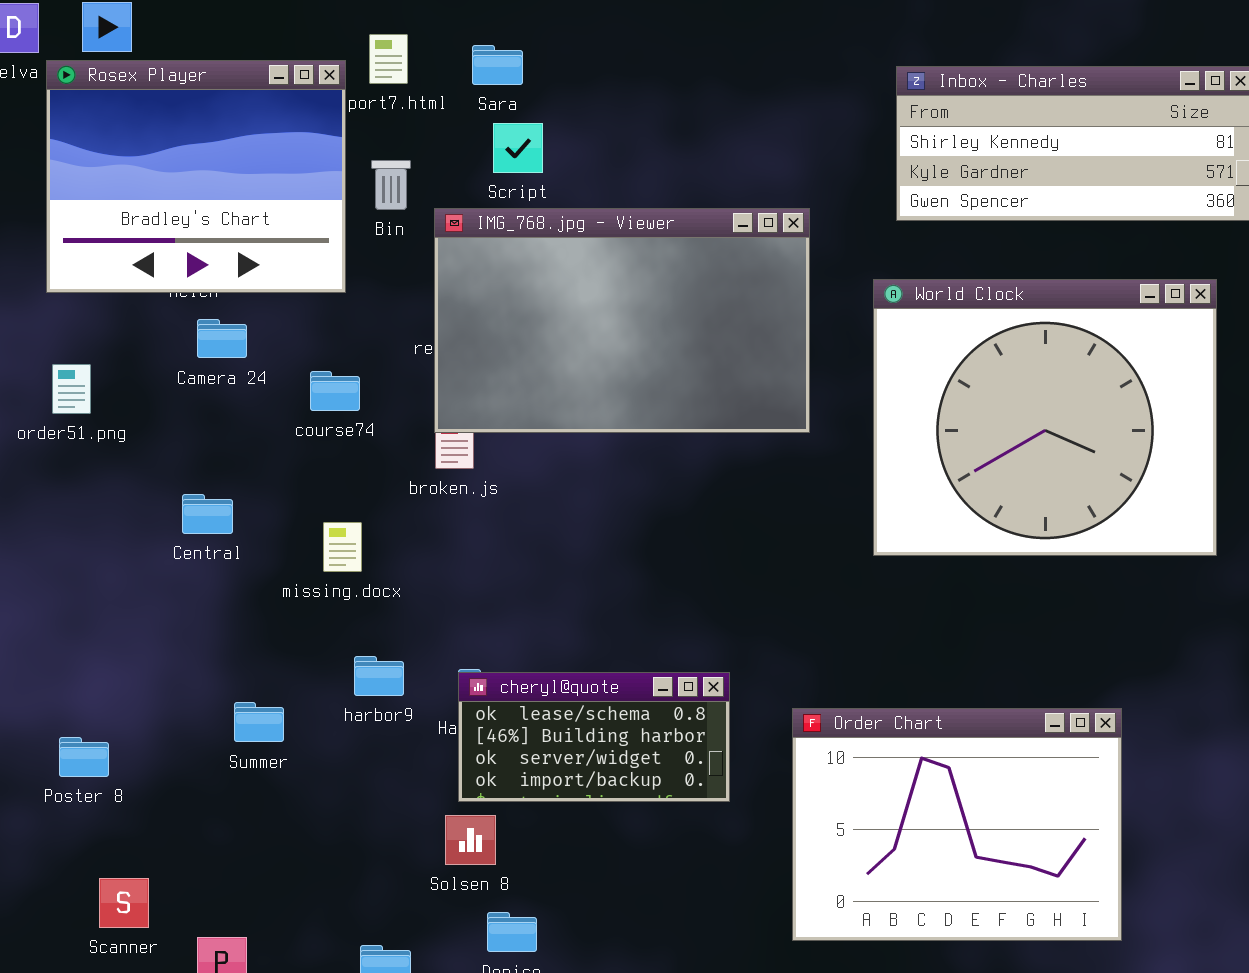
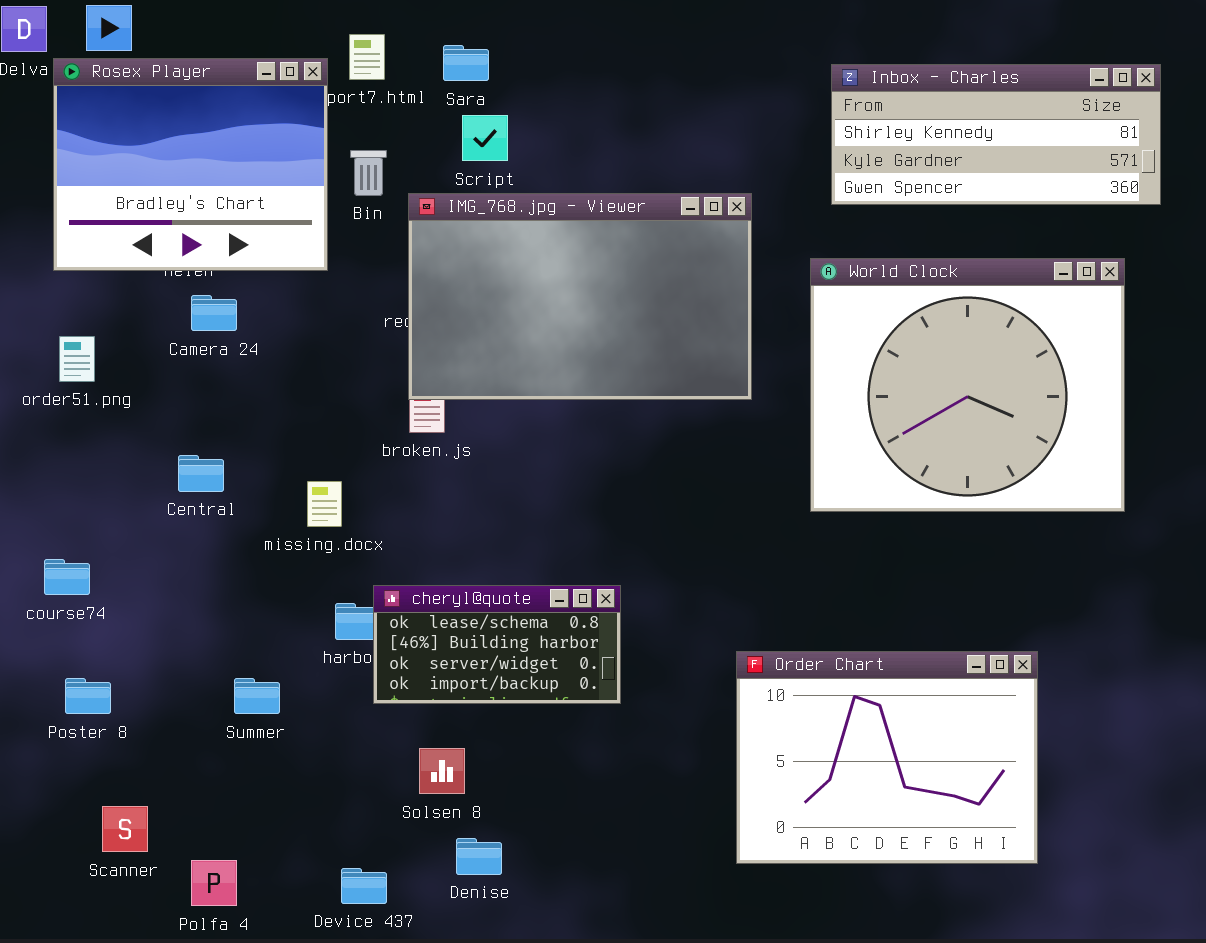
course74: [310,371,360,411] -> [44,559,90,595], moved
cheryl@quote: [458,672,730,802] -> [373,585,621,704], moved
Summer: [234,702,284,742] -> [234,678,280,714], moved

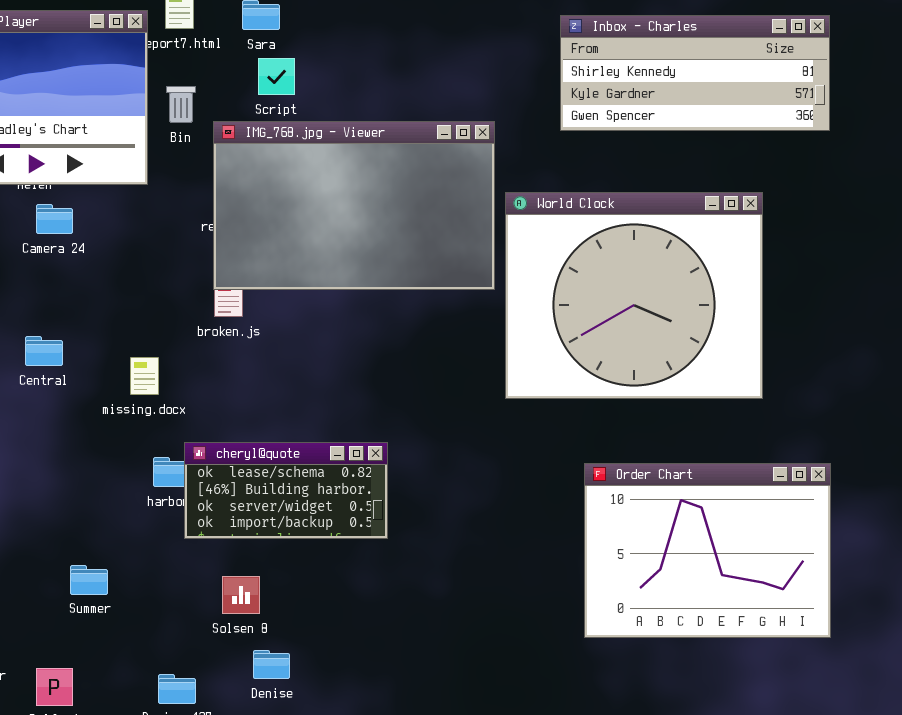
World Clock: [810,258,1125,512] -> [505,192,763,399], moved
Order Chart: [736,651,1038,864] -> [584,463,831,638], moved
Summer: [234,678,280,714] -> [70,565,108,595], moved

